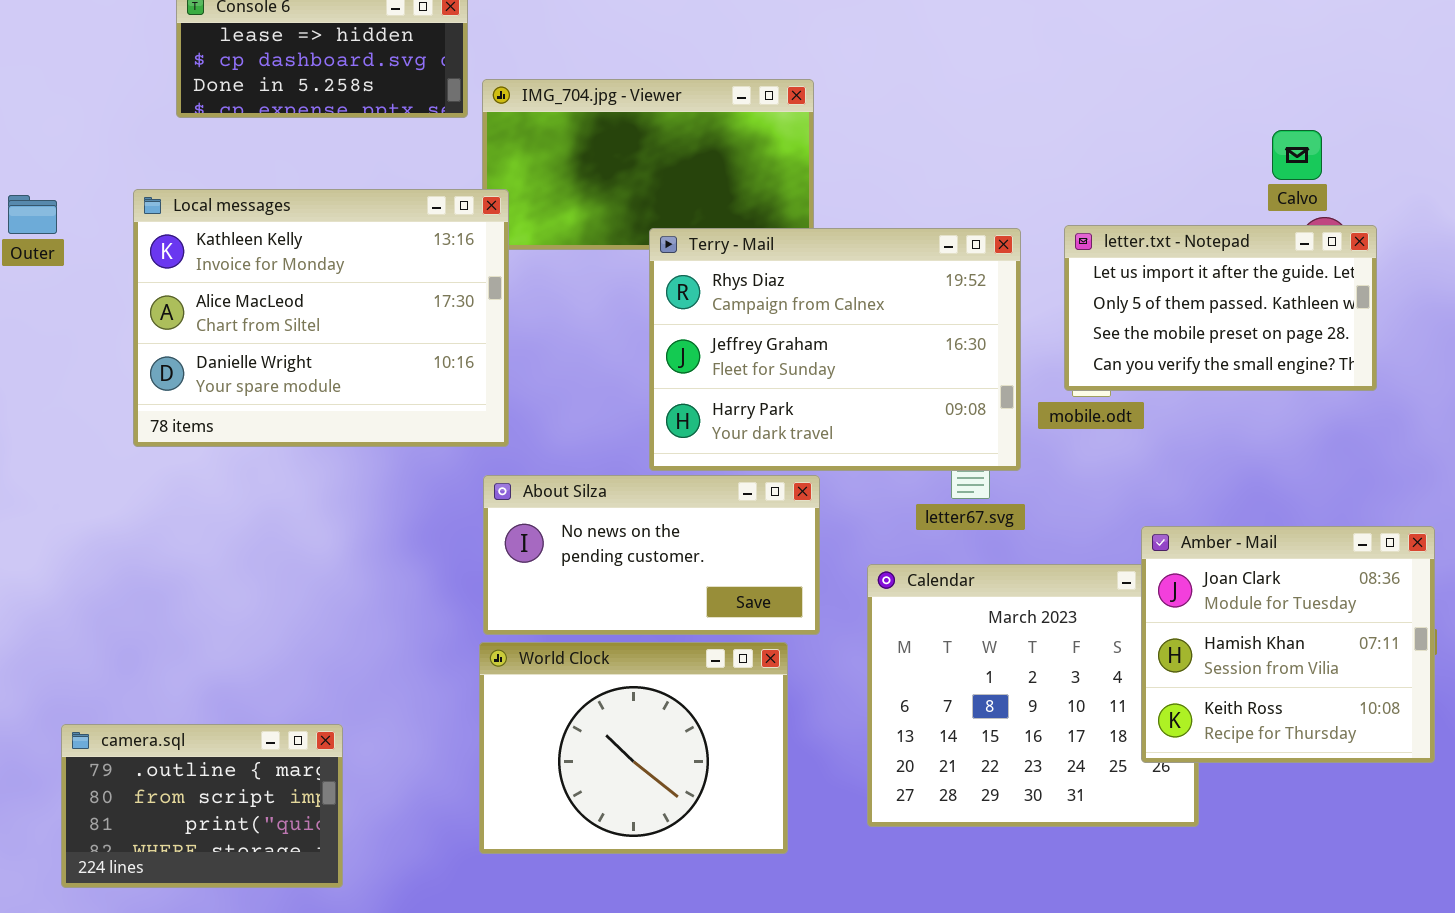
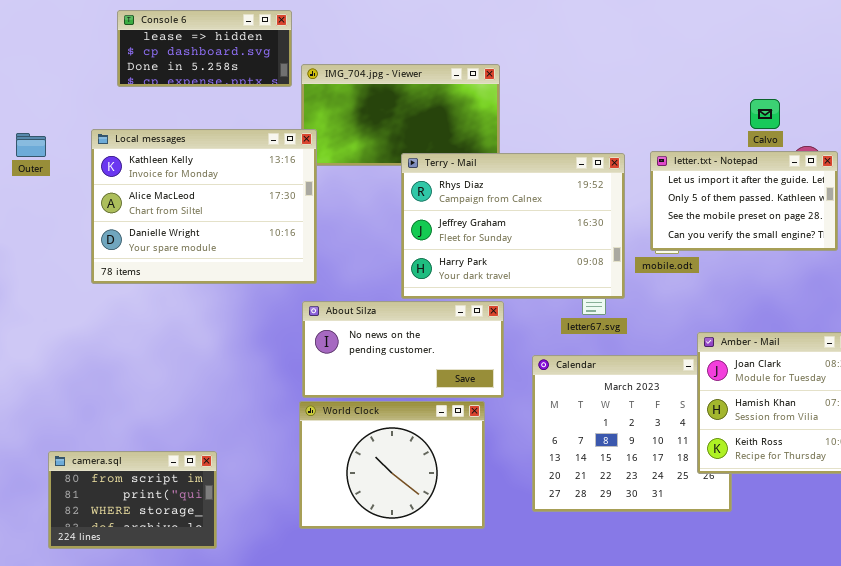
Calvo: [1272,130,1322,180] -> [750,99,780,129], moved
camera.sql: [61,724,343,888] -> [48,451,217,549], scrolled down 1 row

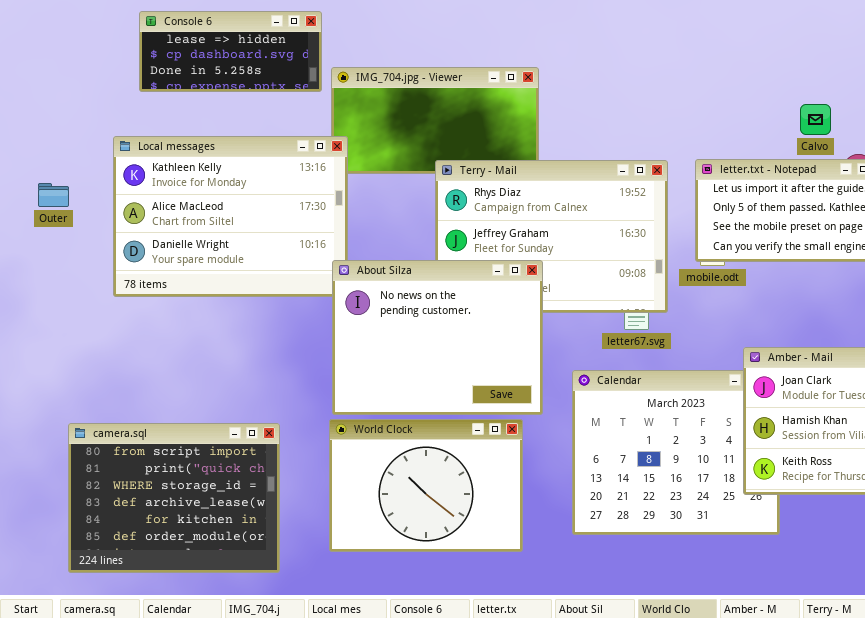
Outer: [16,133,46,157] -> [38,183,69,207], moved
About Silza: [302,301,504,398] -> [332,260,543,415], resized
camera.sql: [48,451,217,549] -> [68,423,280,573], resized

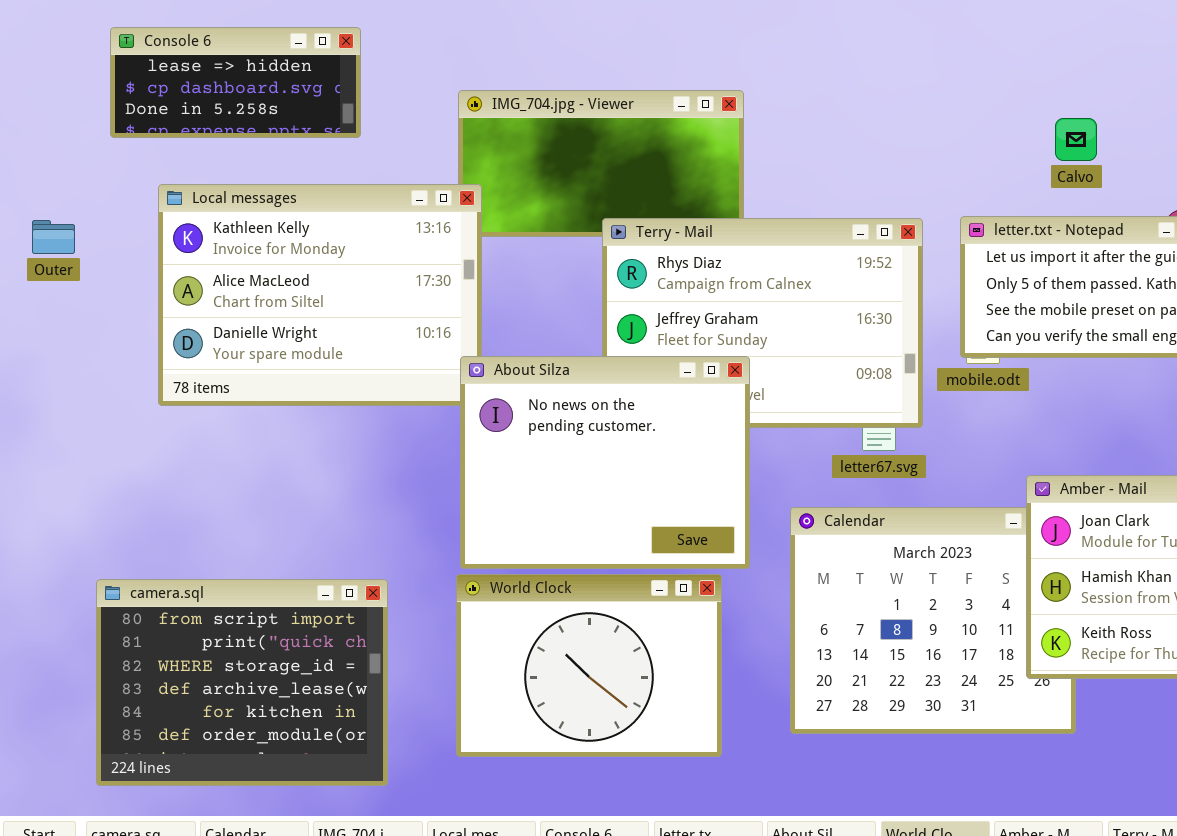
Console 6: [139,11,322,92] -> [110,27,361,138], moved
Calvo: [800,104,831,135] -> [1055,118,1097,161], moved
Outer: [38,183,69,207] -> [32,220,75,254], moved

